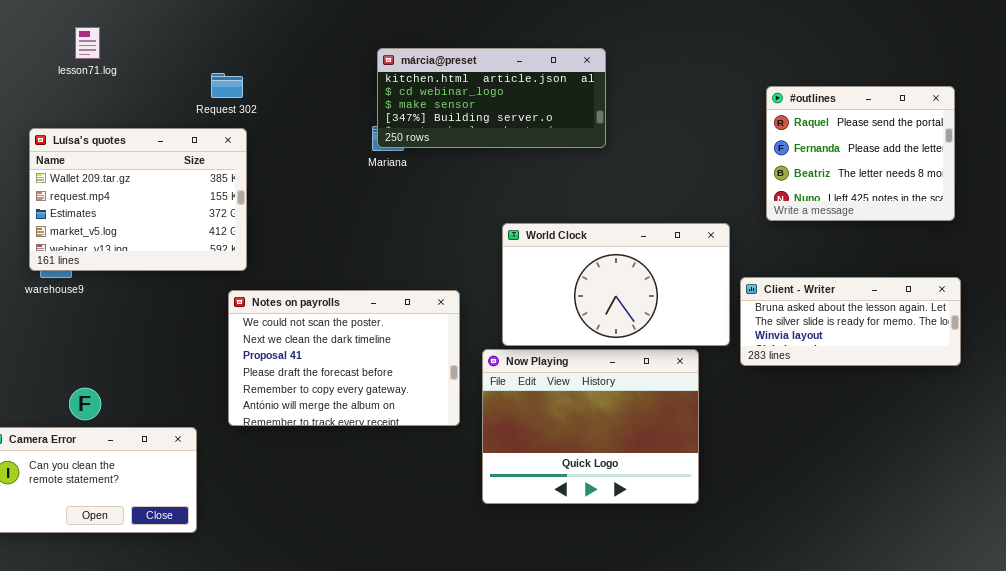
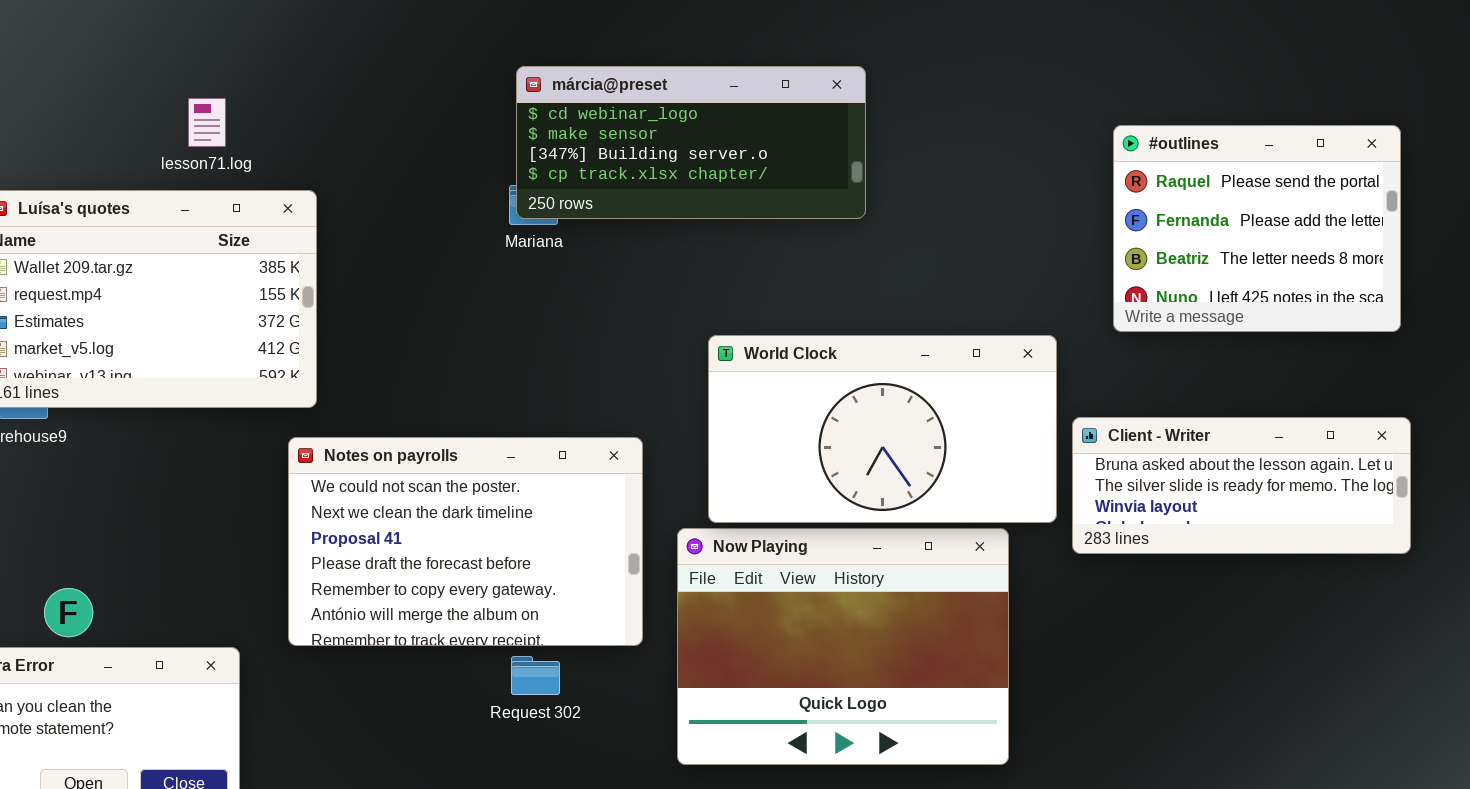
lesson71.log: [75,27,100,59] -> [188,98,226,147], moved
márcia@preset: [377,48,606,148] -> [516,66,866,219], scrolled down 1 row
Request 302: [211,73,243,98] -> [511,656,560,695], moved

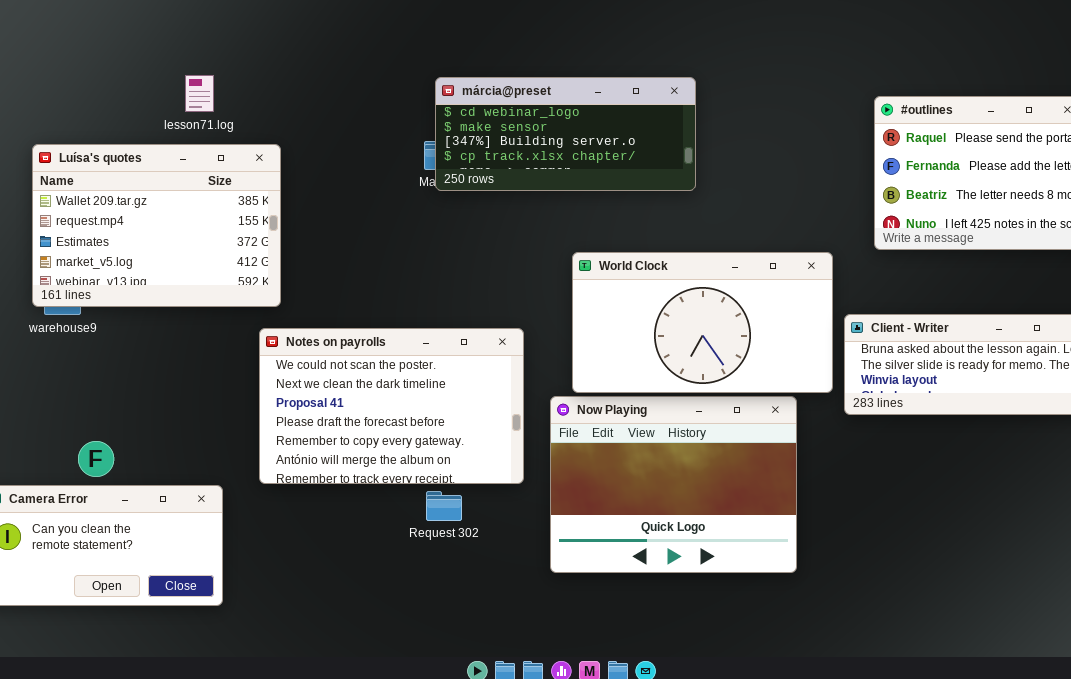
márcia@preset: [516,66,866,219] -> [435,77,696,191], moved

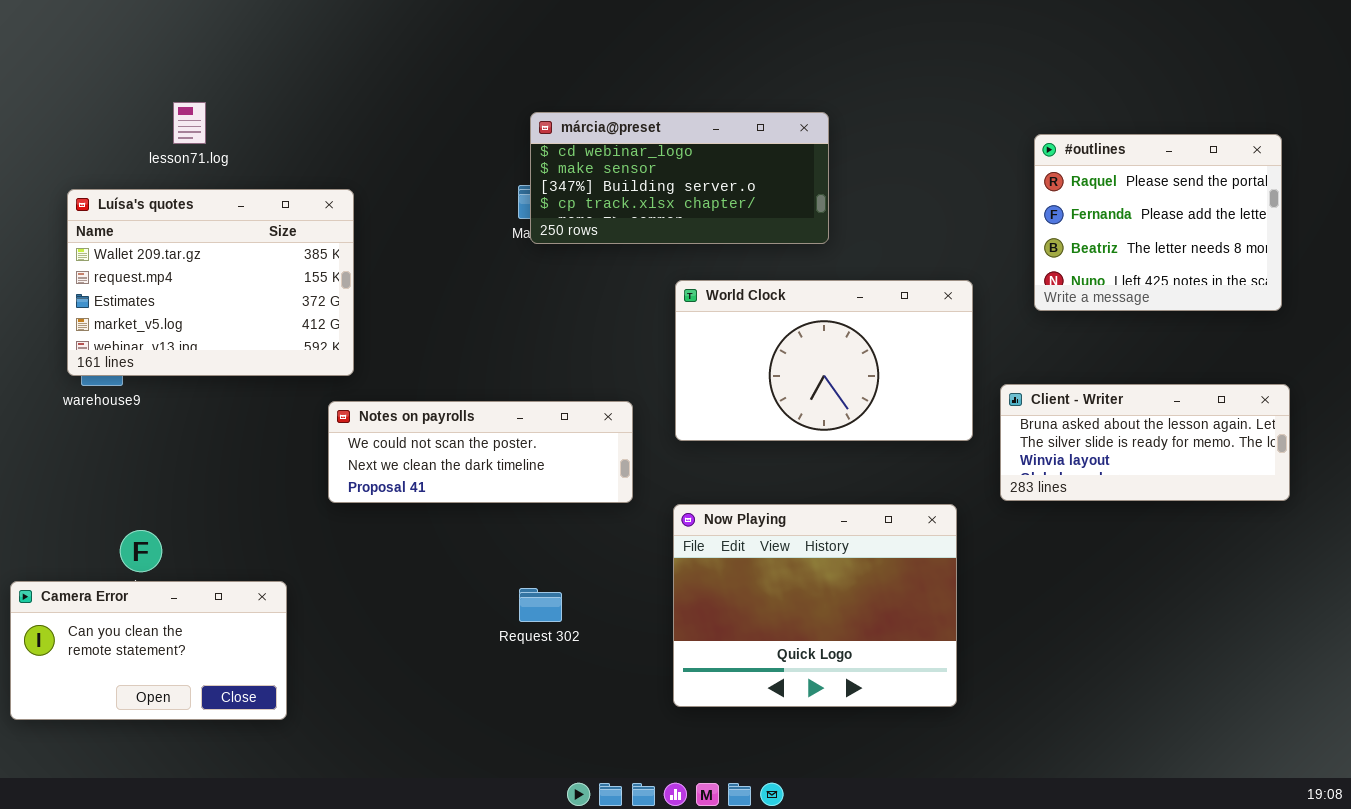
lesson71.log: [185,75,214,112] -> [173,102,206,144], moved
World Clock: [572,252,833,393] -> [675,280,973,441], moved
Notes on payrolls: [259,328,524,484] -> [328,401,633,503], resized
Now Playing: [550,396,797,573] -> [673,504,957,707], moved

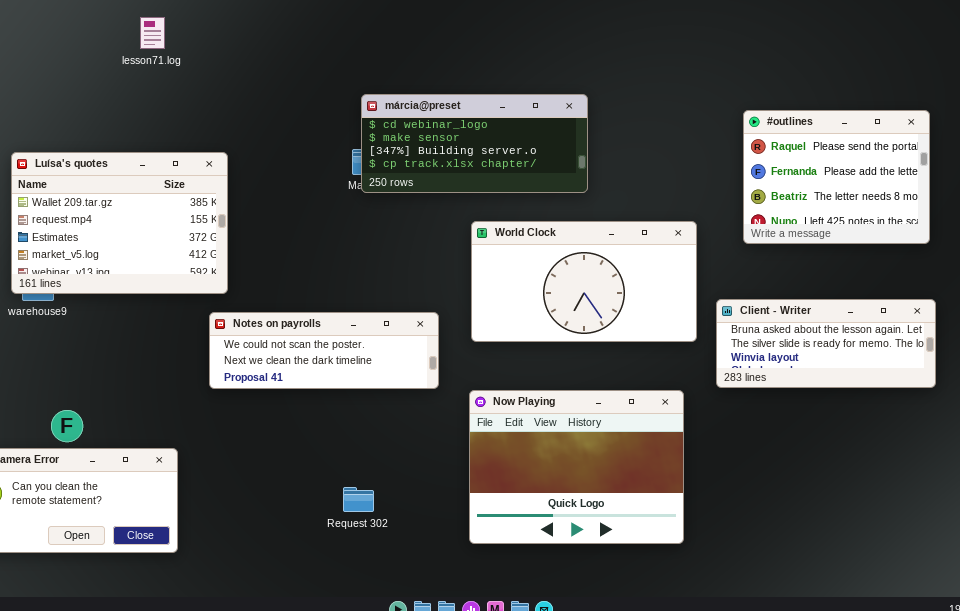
lesson71.log: [173,102,206,144] -> [140,17,165,49], moved
Request 302: [519,588,562,622] -> [343,487,374,512], moved

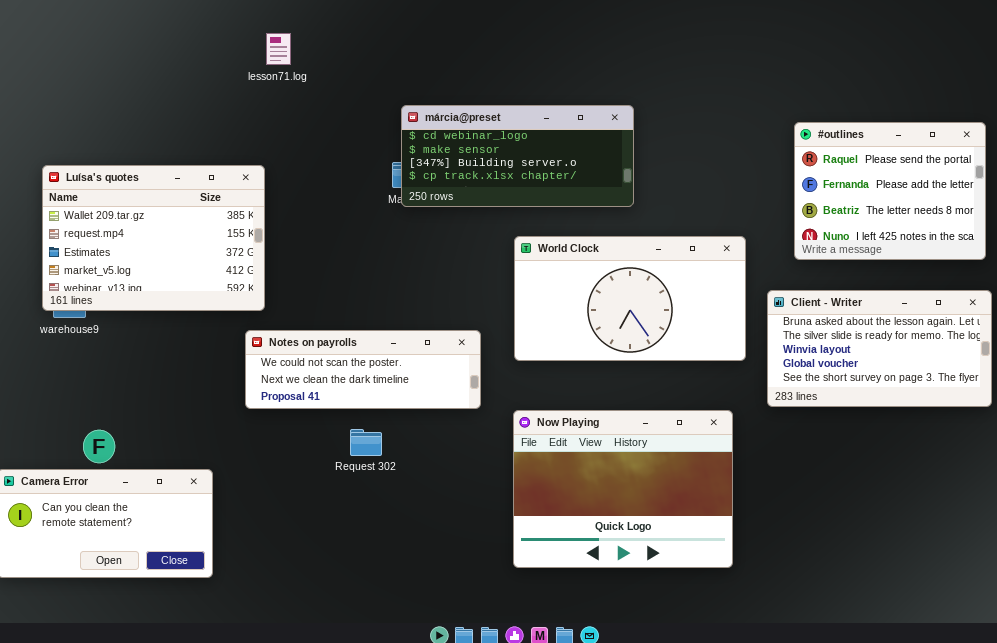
lesson71.log: [140,17,165,49] -> [266,33,291,65], moved
Client - Writer: [716,299,936,388] -> [767,290,992,407], resized
Request 302: [343,487,374,512] -> [350,429,382,456], moved

